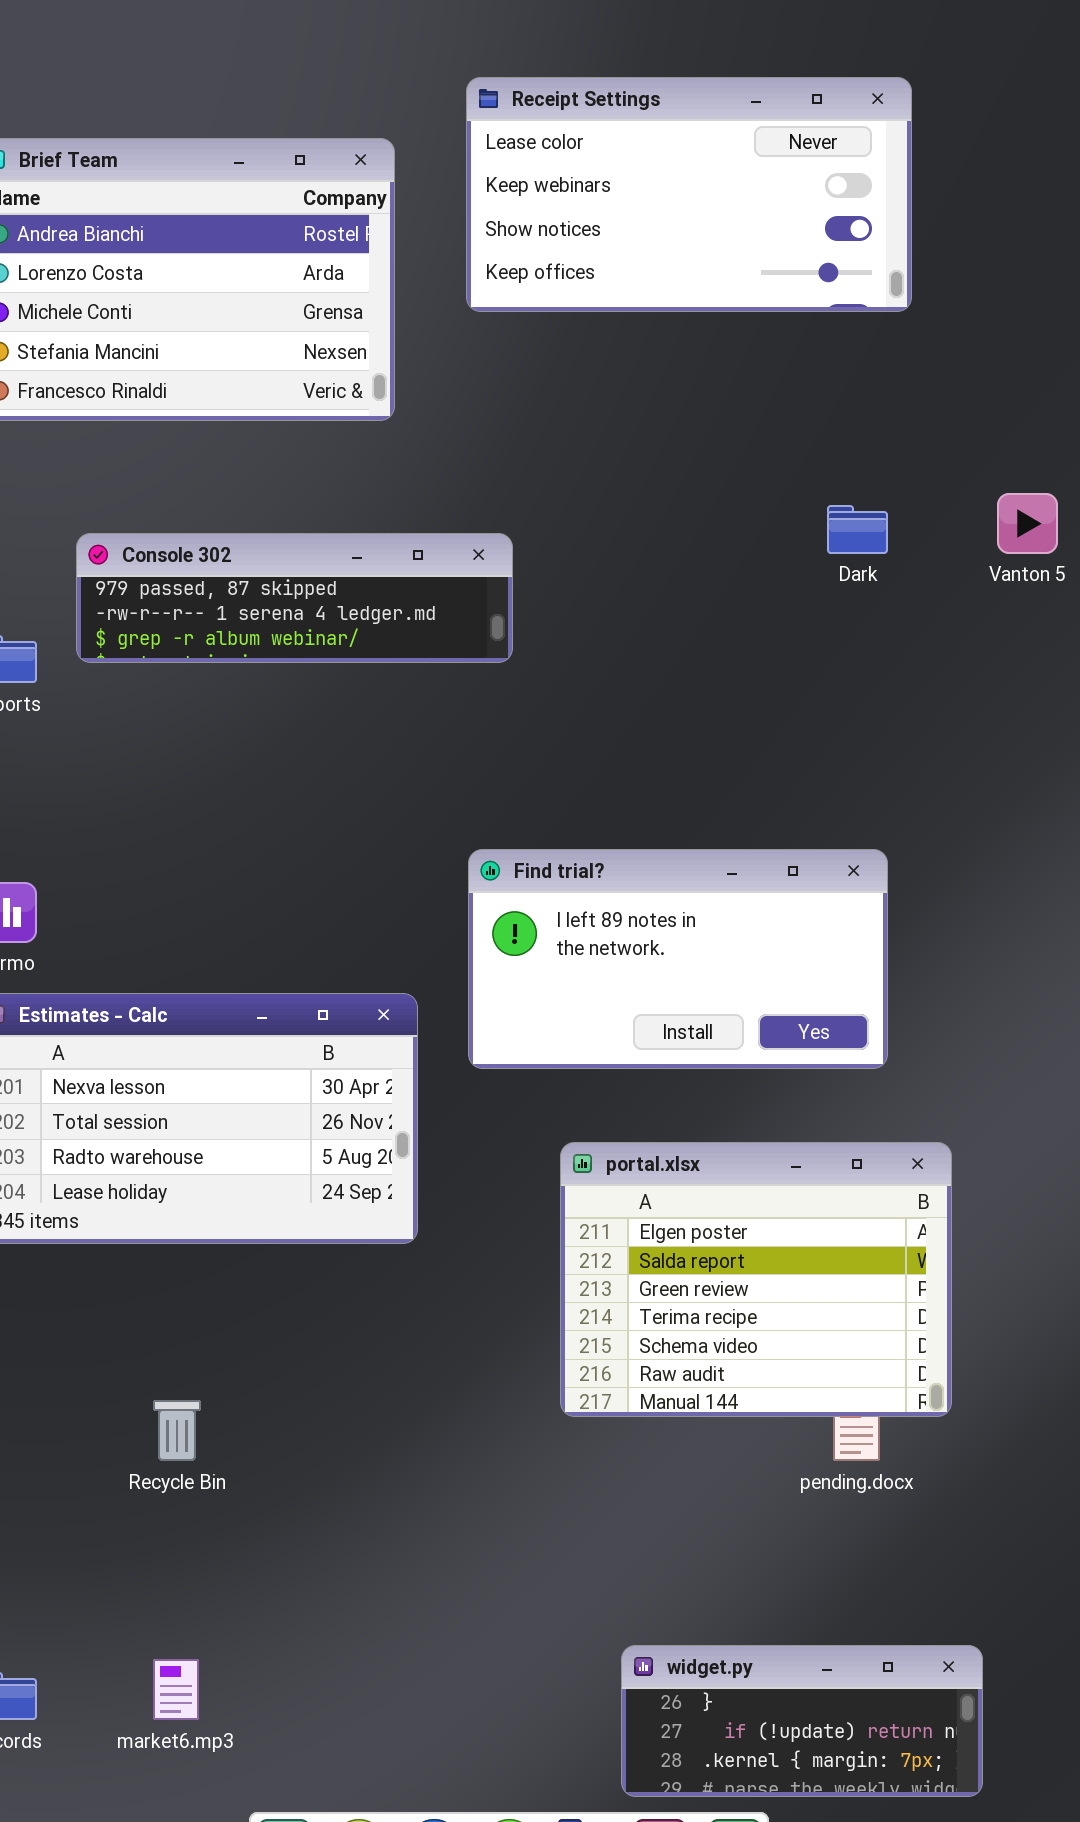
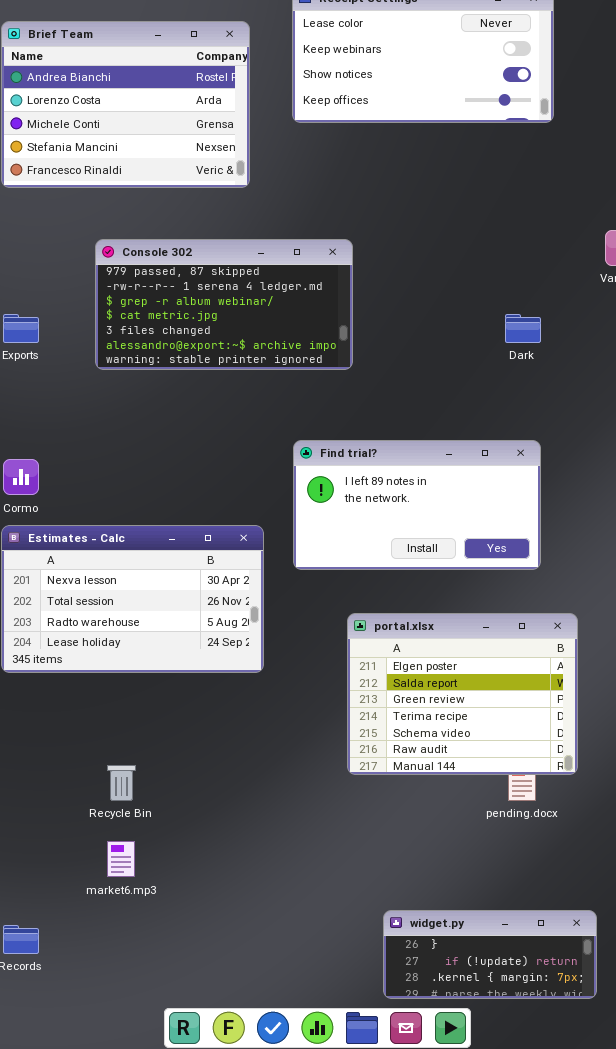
Dark: [827,505,888,554] -> [505,314,541,343], moved
Console 302: [76,533,513,663] -> [95,239,353,370], moved, resized
market6.mp3: [153,1659,199,1720] -> [107,841,135,877], moved

